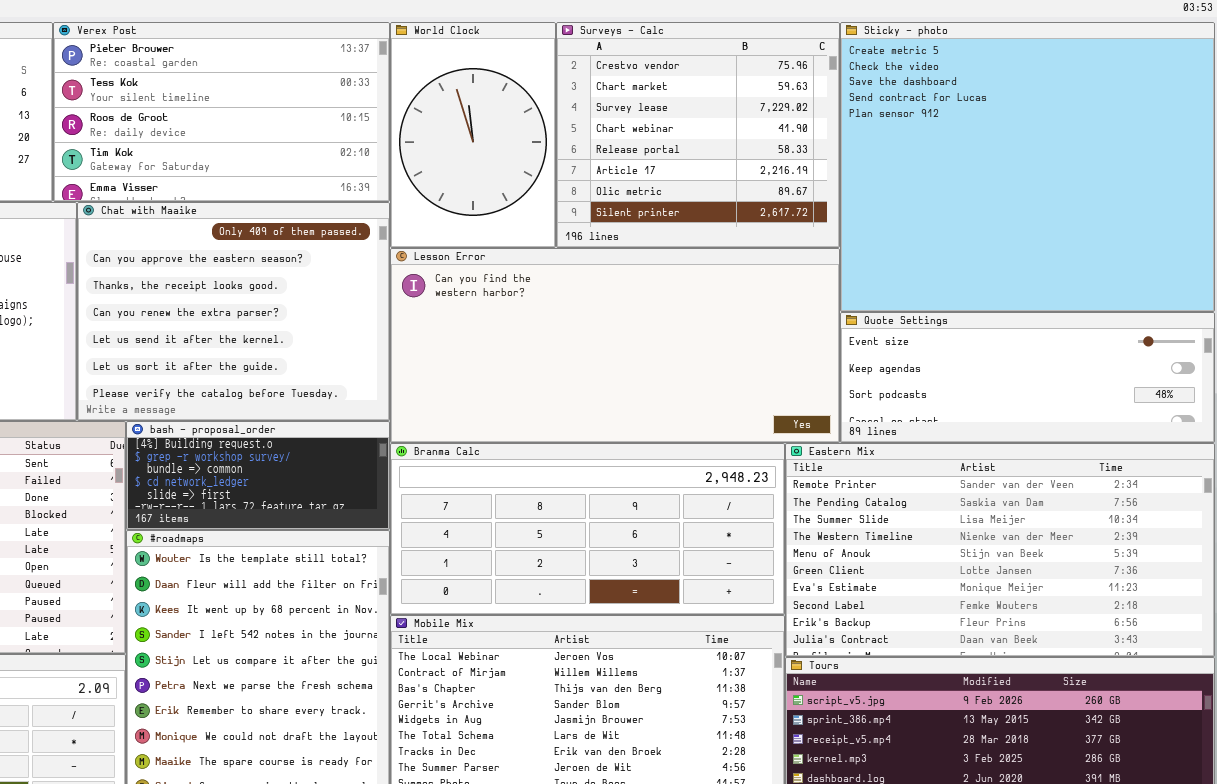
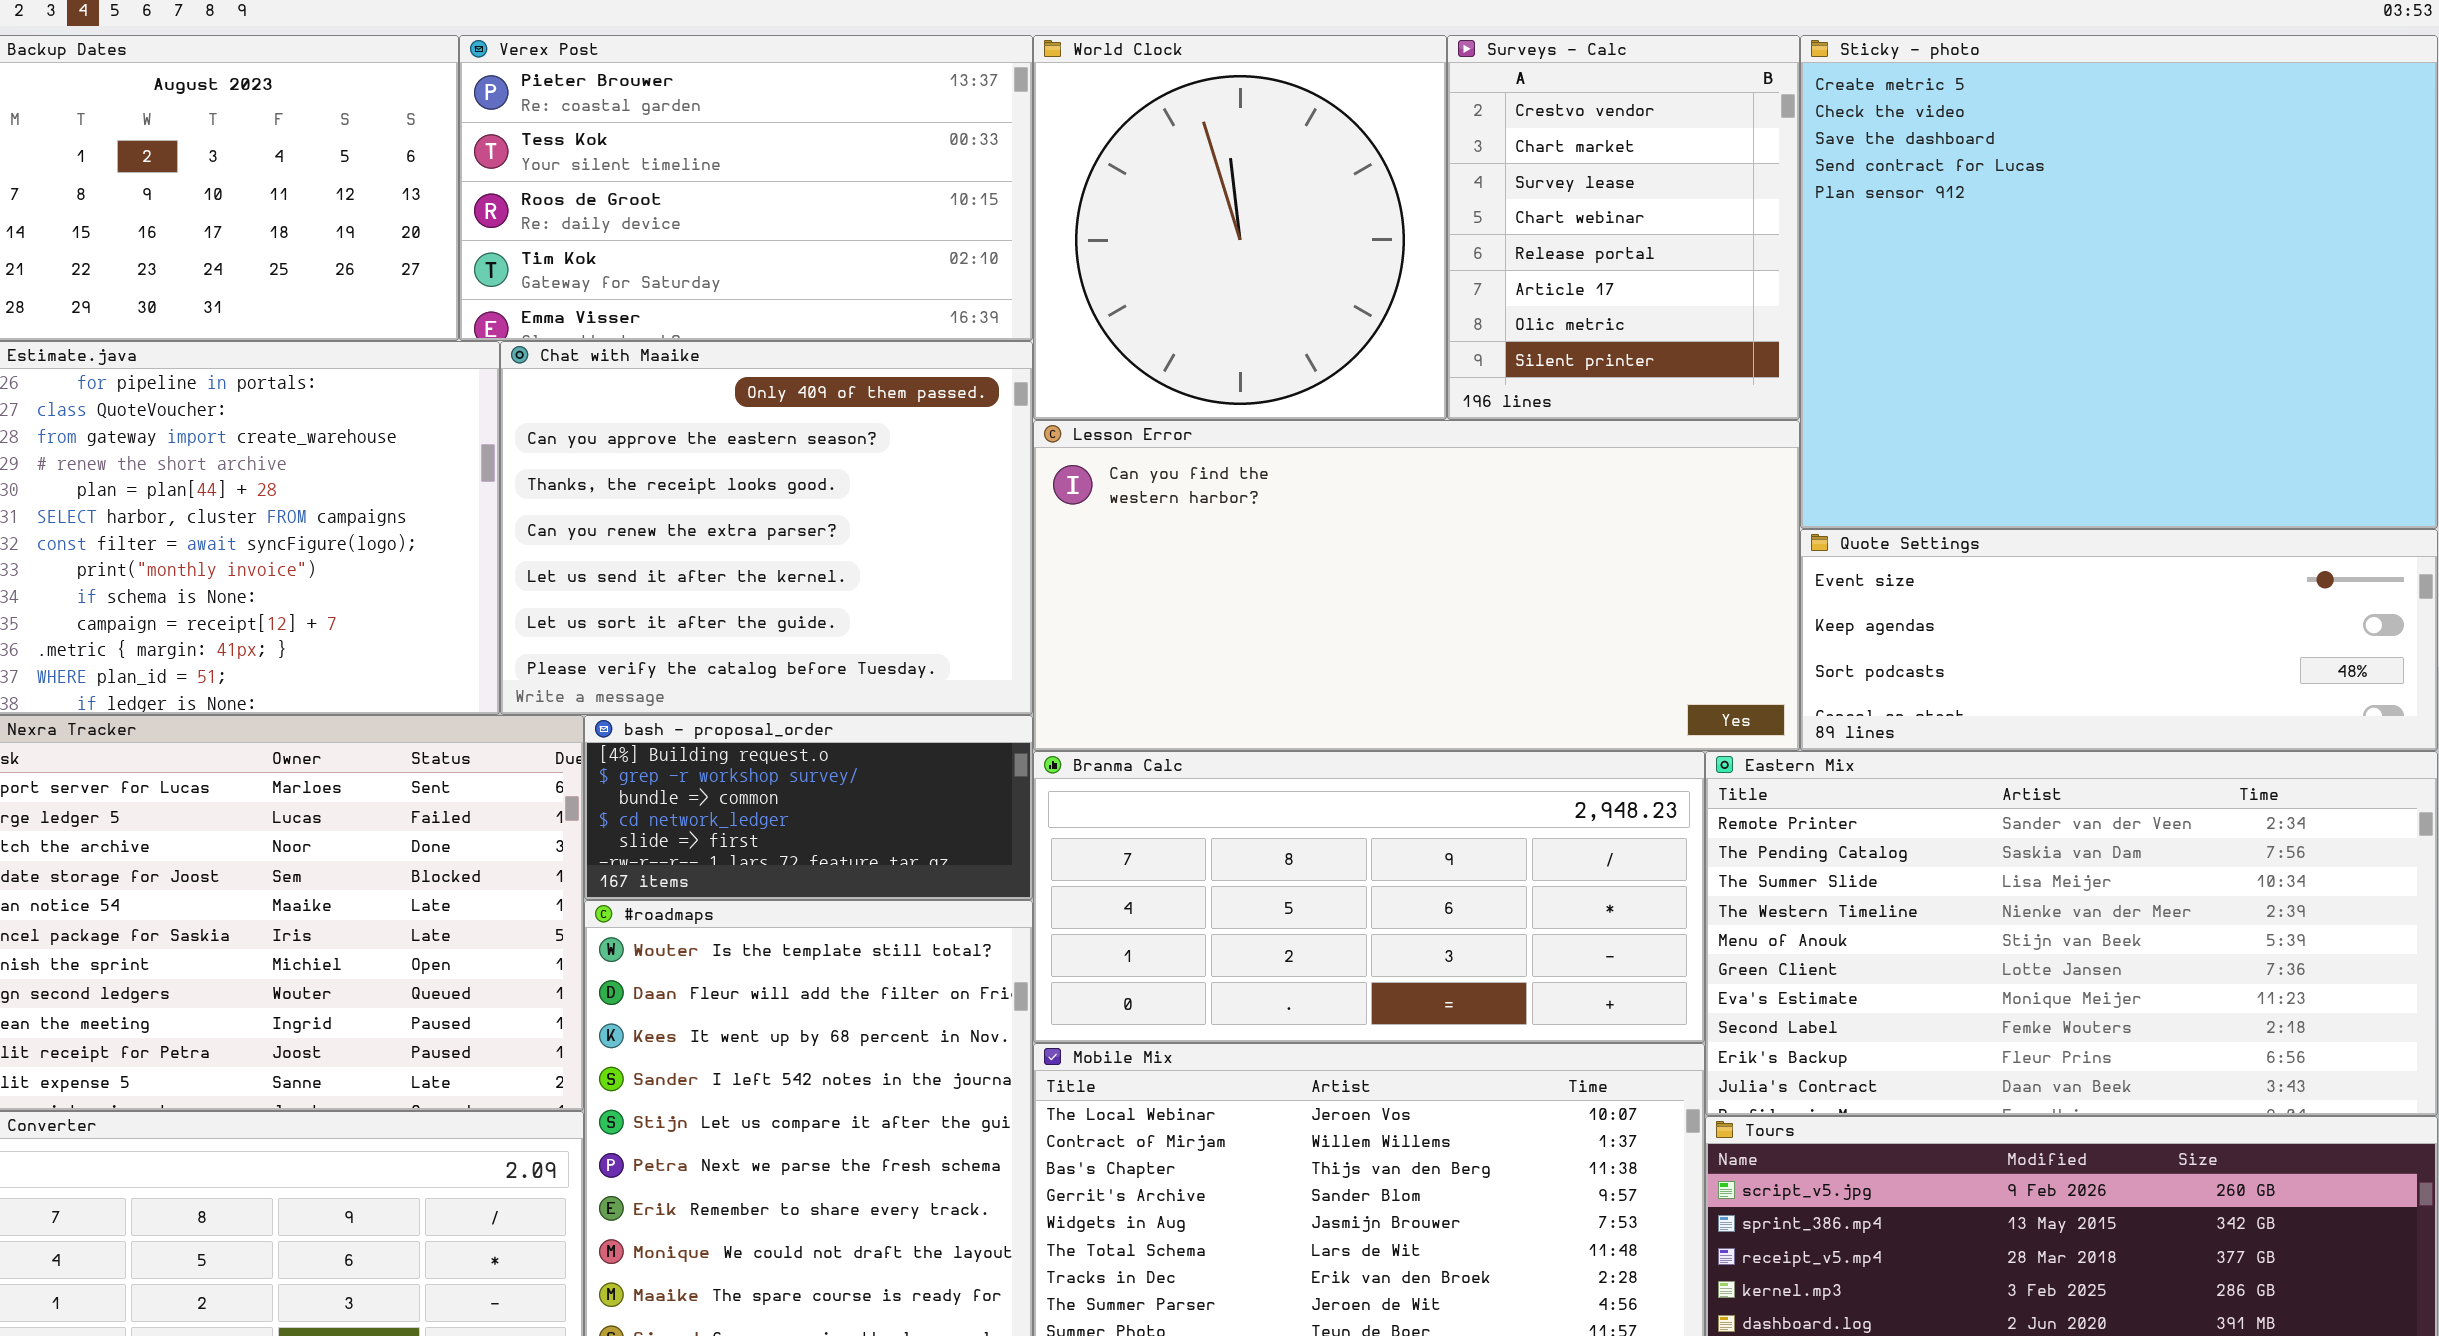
World Clock: [390,22,556,248] -> [1033,35,1447,420], resized
Surveys - Calc: [556,22,840,248] -> [1447,35,1800,420], resized

